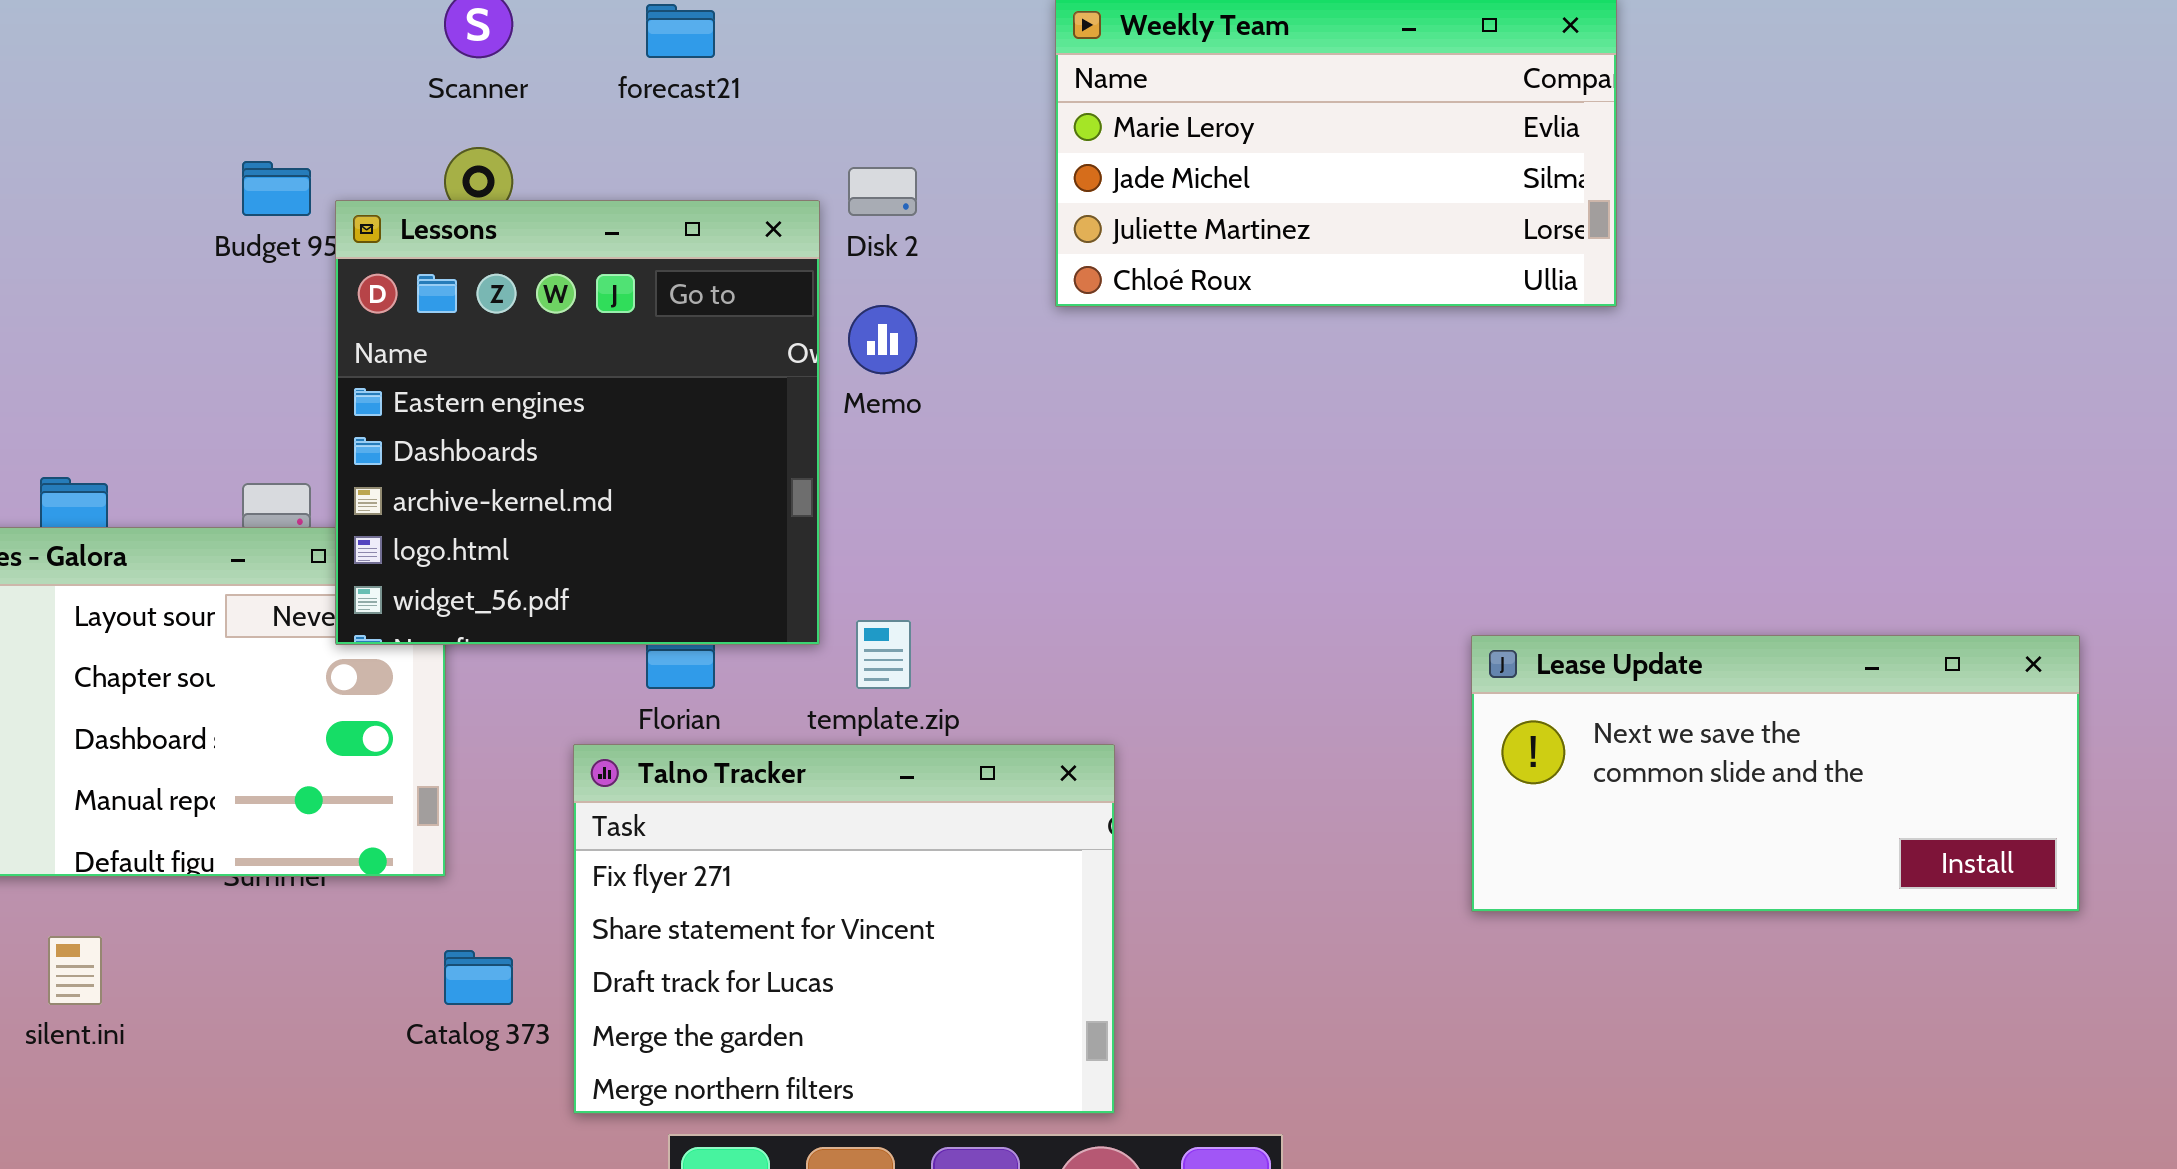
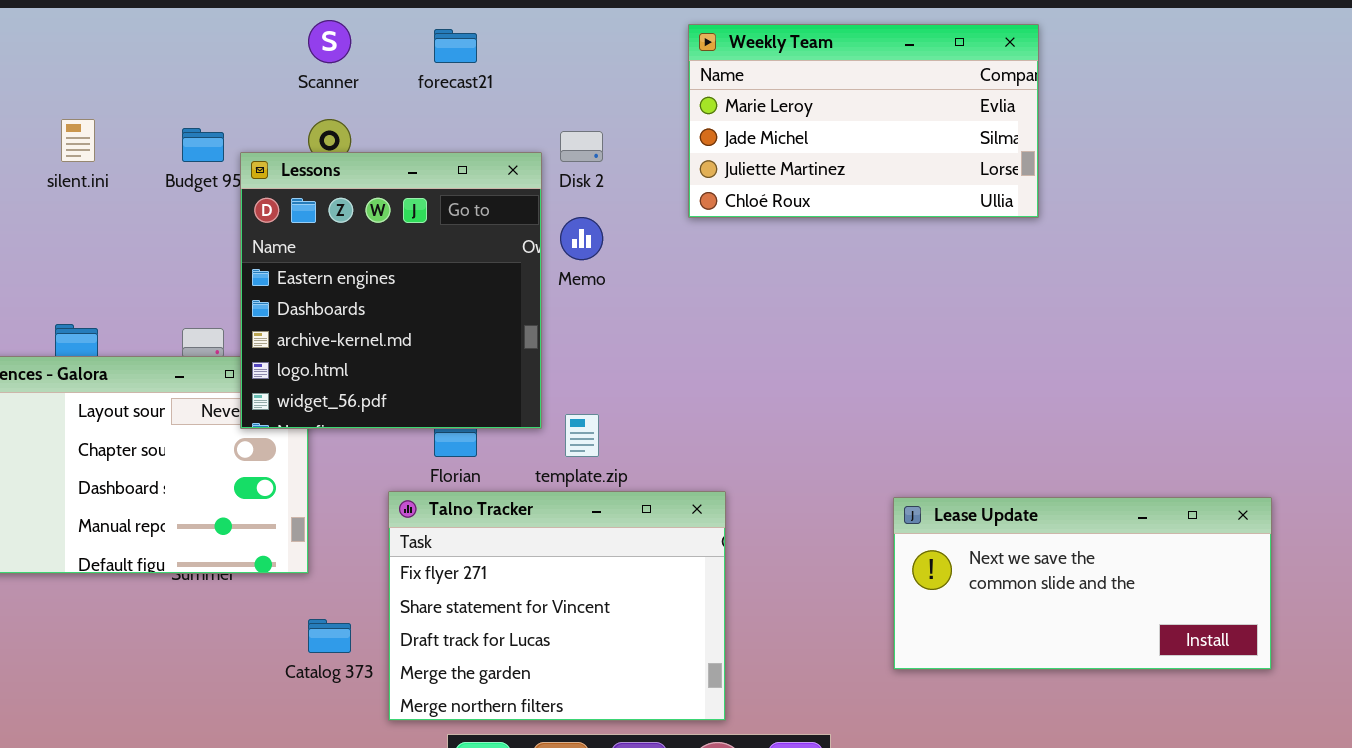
Lease Update: [1471,635,2080,912] -> [893,497,1272,670], moved
silent.ini: [48,936,102,1005] -> [61,119,95,162], moved

